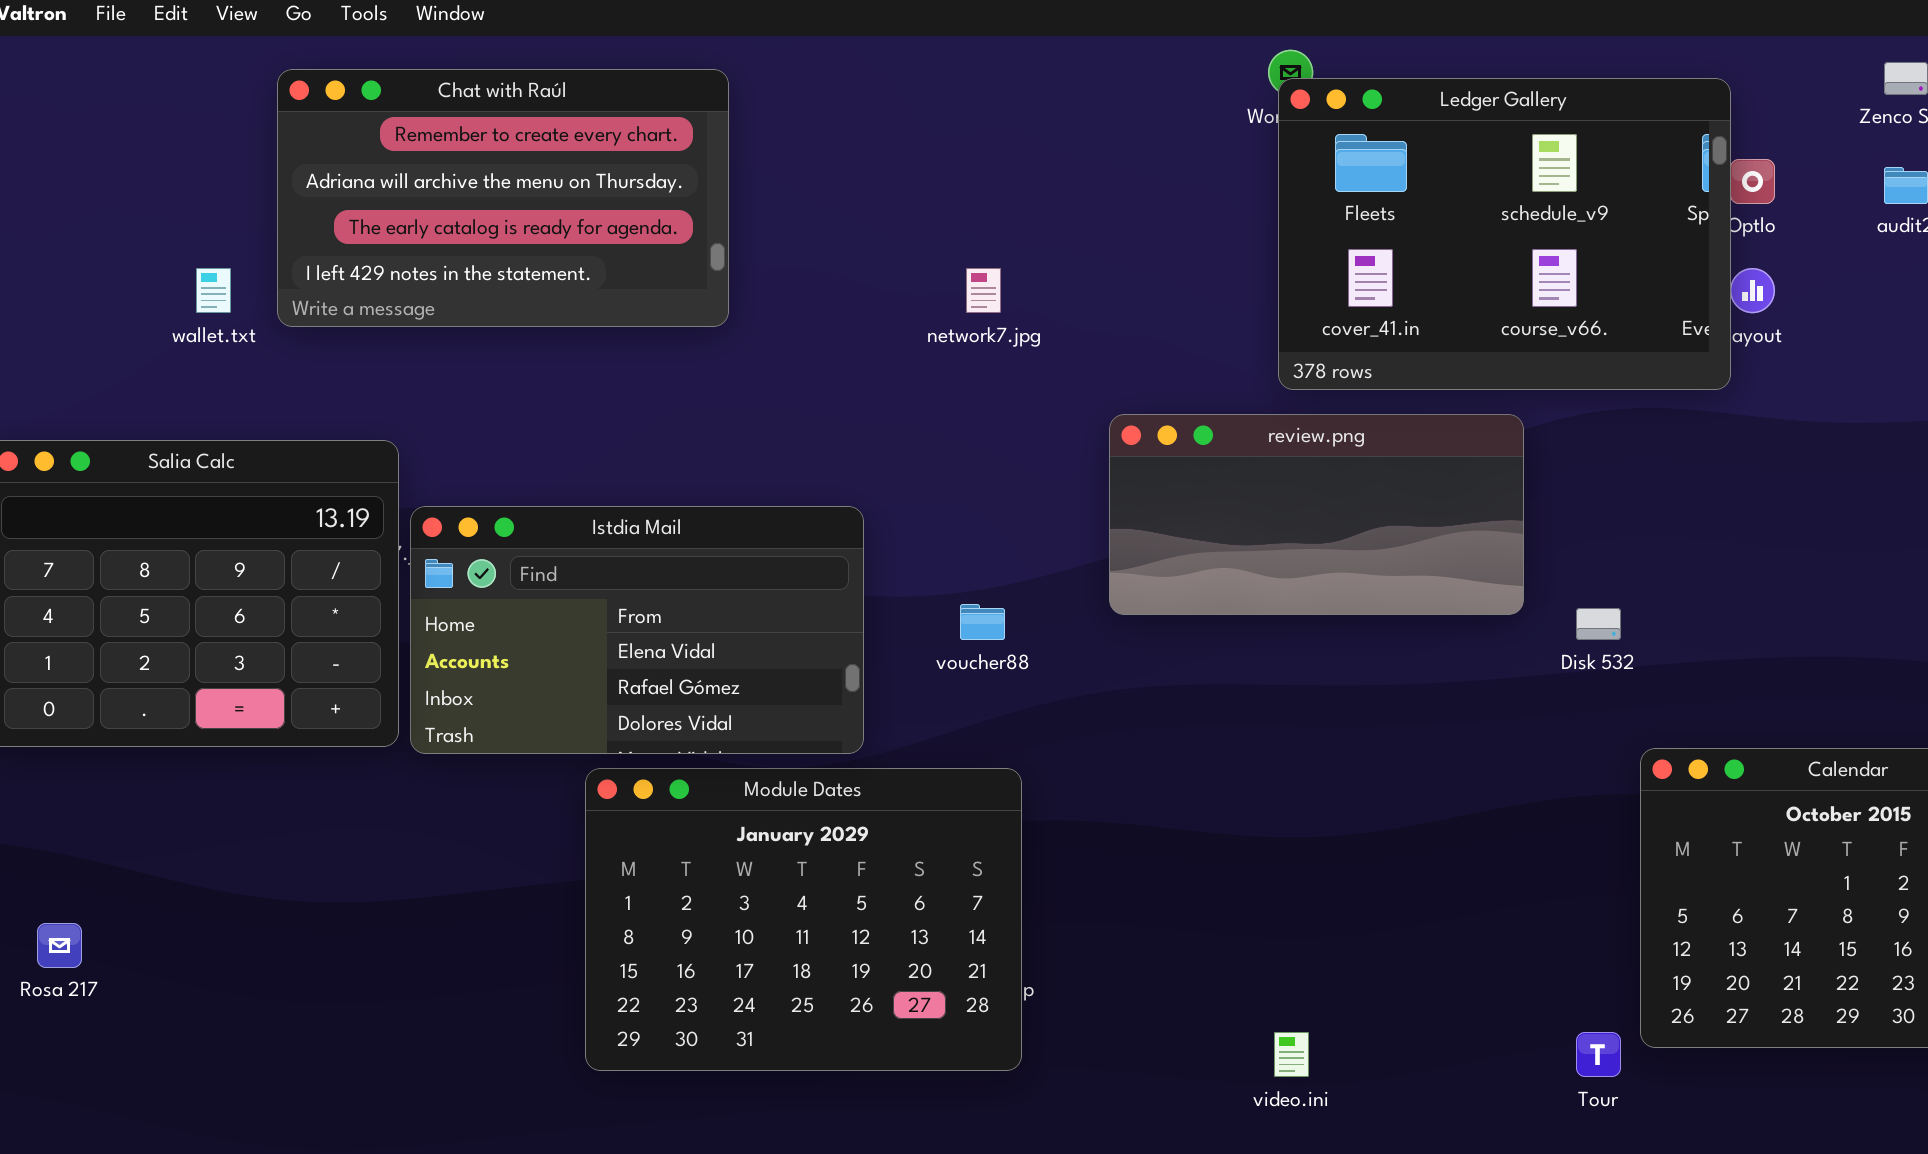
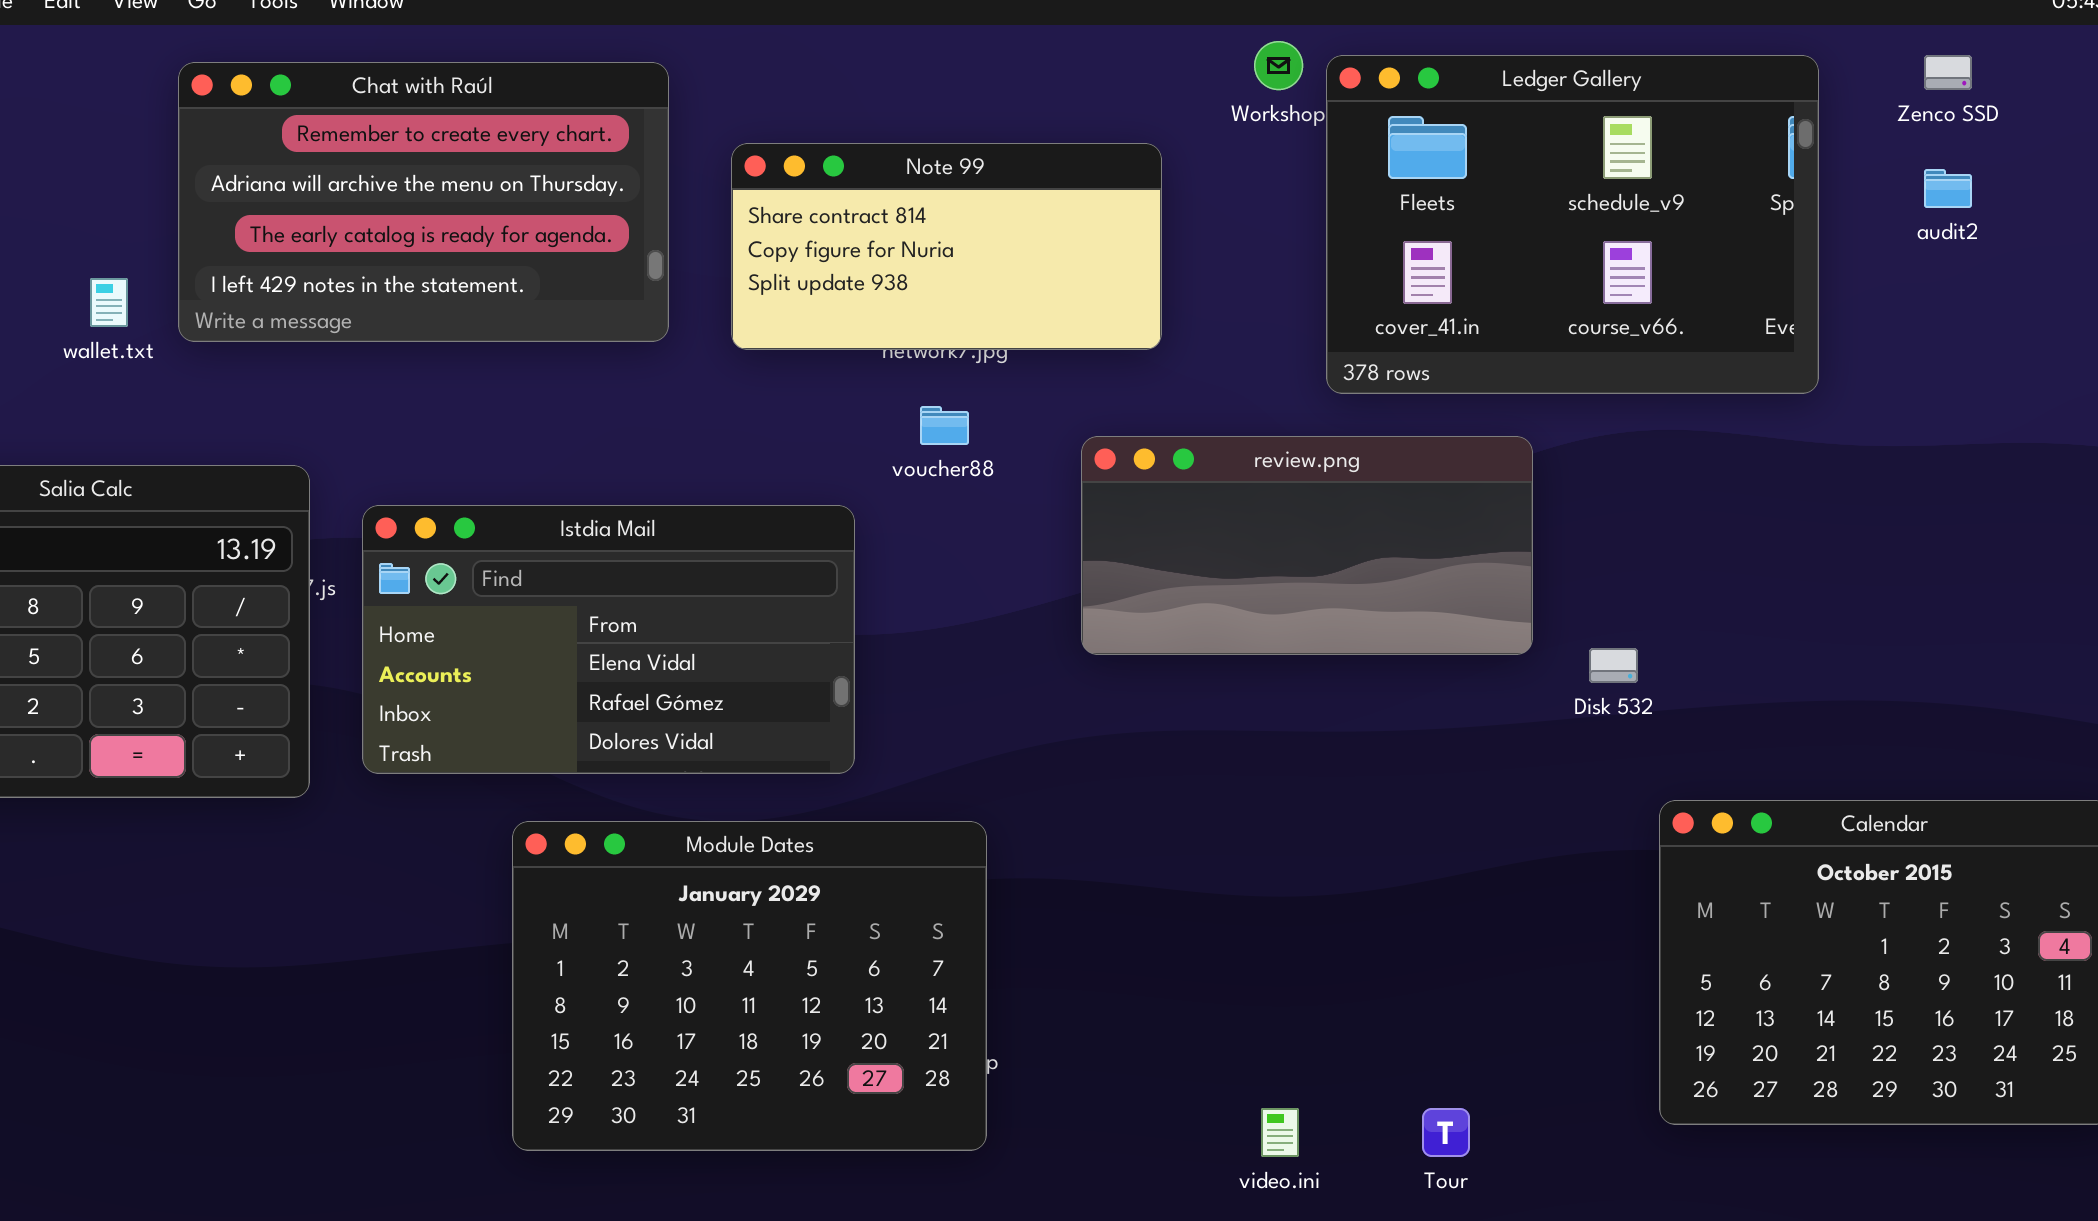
Ledger Gallery: [1278,78,1731,390] -> [1326,55,1819,394], moved
Note 99: none -> [731,143,1162,350], opened
Istdia Mail: [410,506,864,754] -> [362,505,855,774], moved
voucher88: [960,604,1005,640] -> [920,406,969,445], moved
Tour: [1576,1032,1621,1077] -> [1422,1108,1470,1157], moved

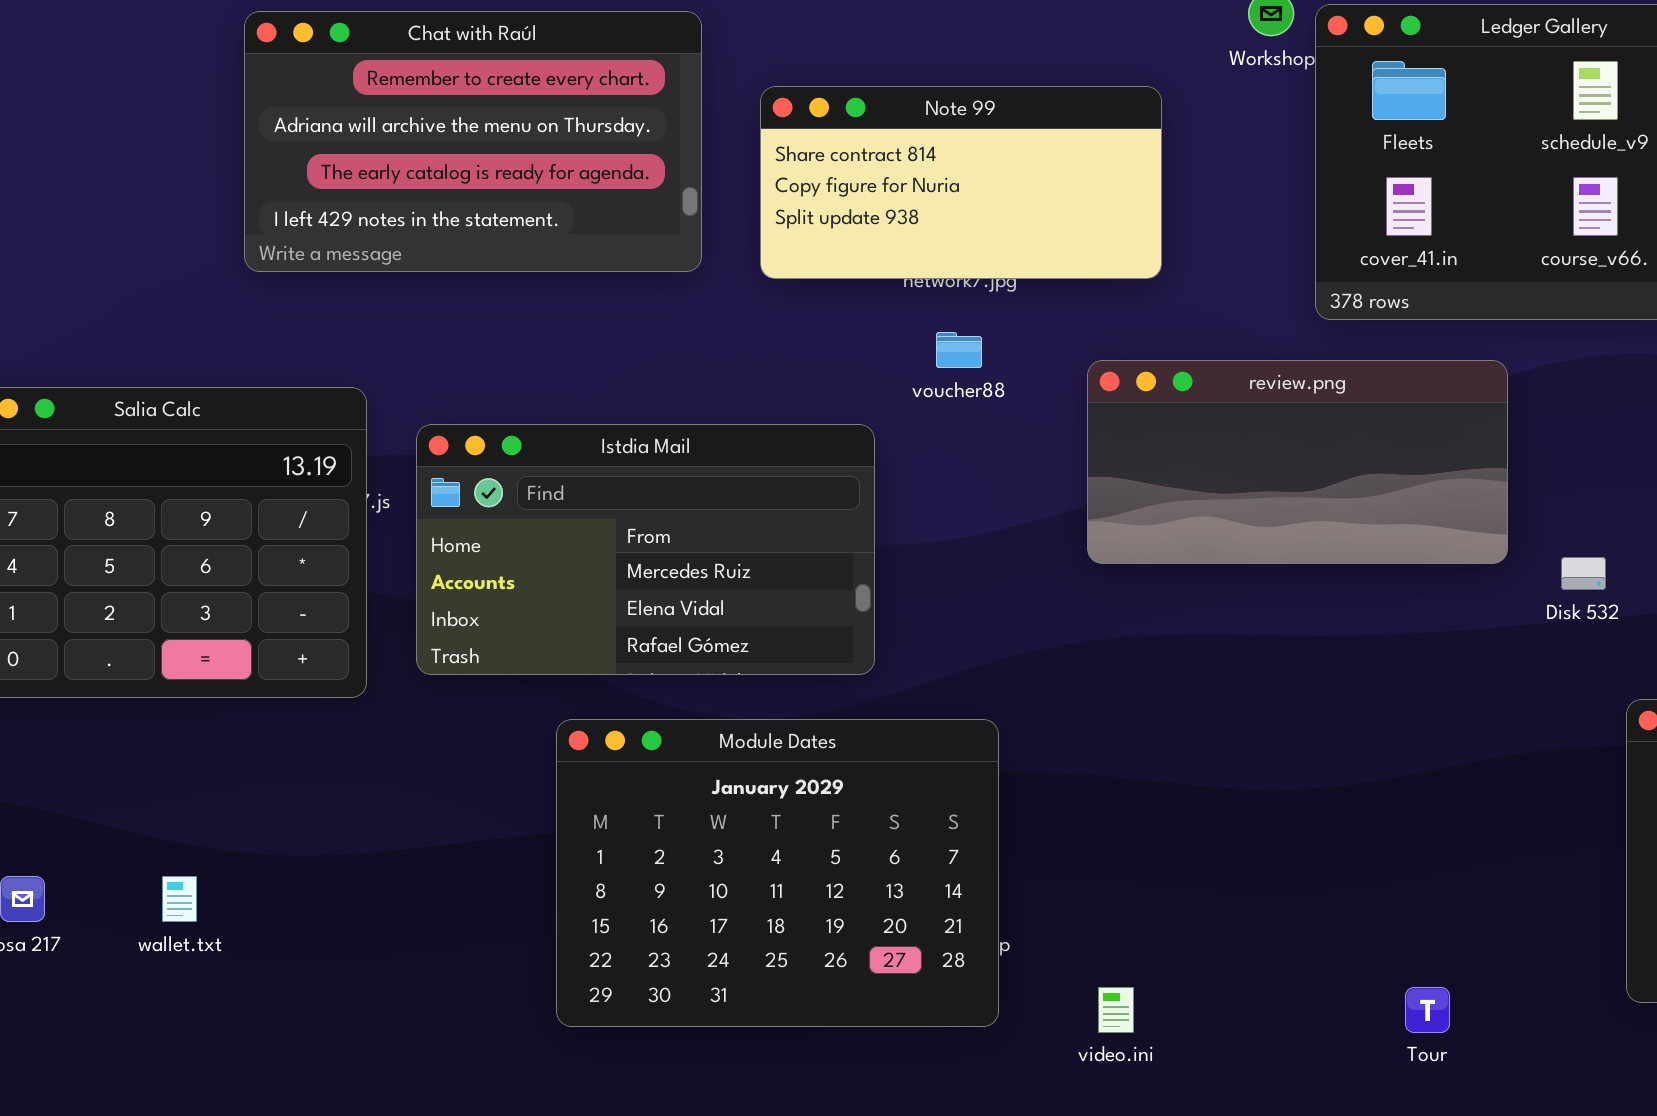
wallet.txt: [90,278,128,327] -> [162,876,197,922], moved
Istdia Mail: [362,505,855,774] -> [416,424,875,675], scrolled up 1 row
video.ini: [1261,1108,1299,1157] -> [1098,987,1134,1033], moved

